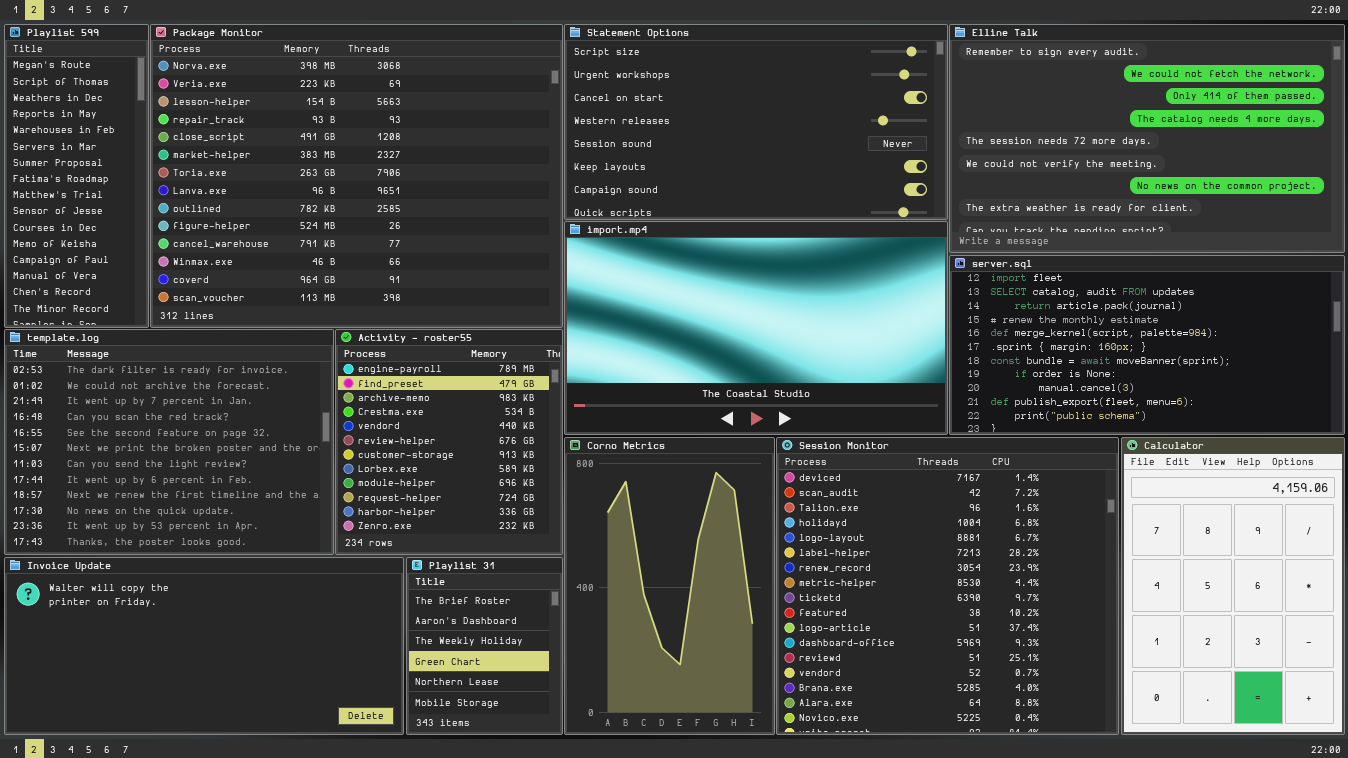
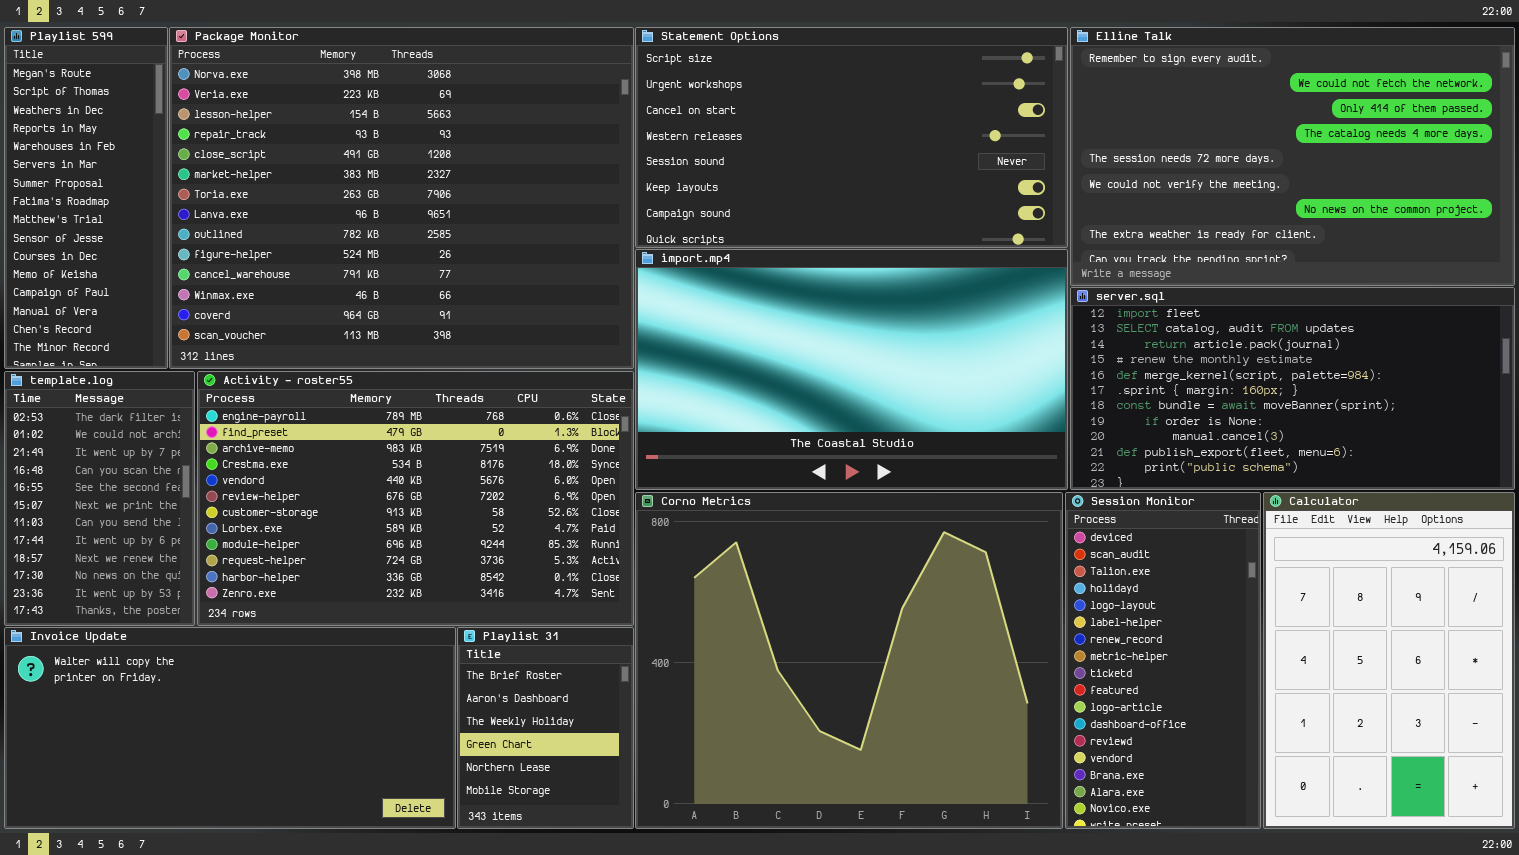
template.log: [4,329,334,555] -> [4,371,195,626], resized
Activity - roster55: [335,329,563,555] -> [197,371,634,626], resized
Corno Metrics: [564,437,775,735] -> [635,492,1063,829], resized
Session Monitor: [776,437,1119,735] -> [1065,492,1261,829], resized

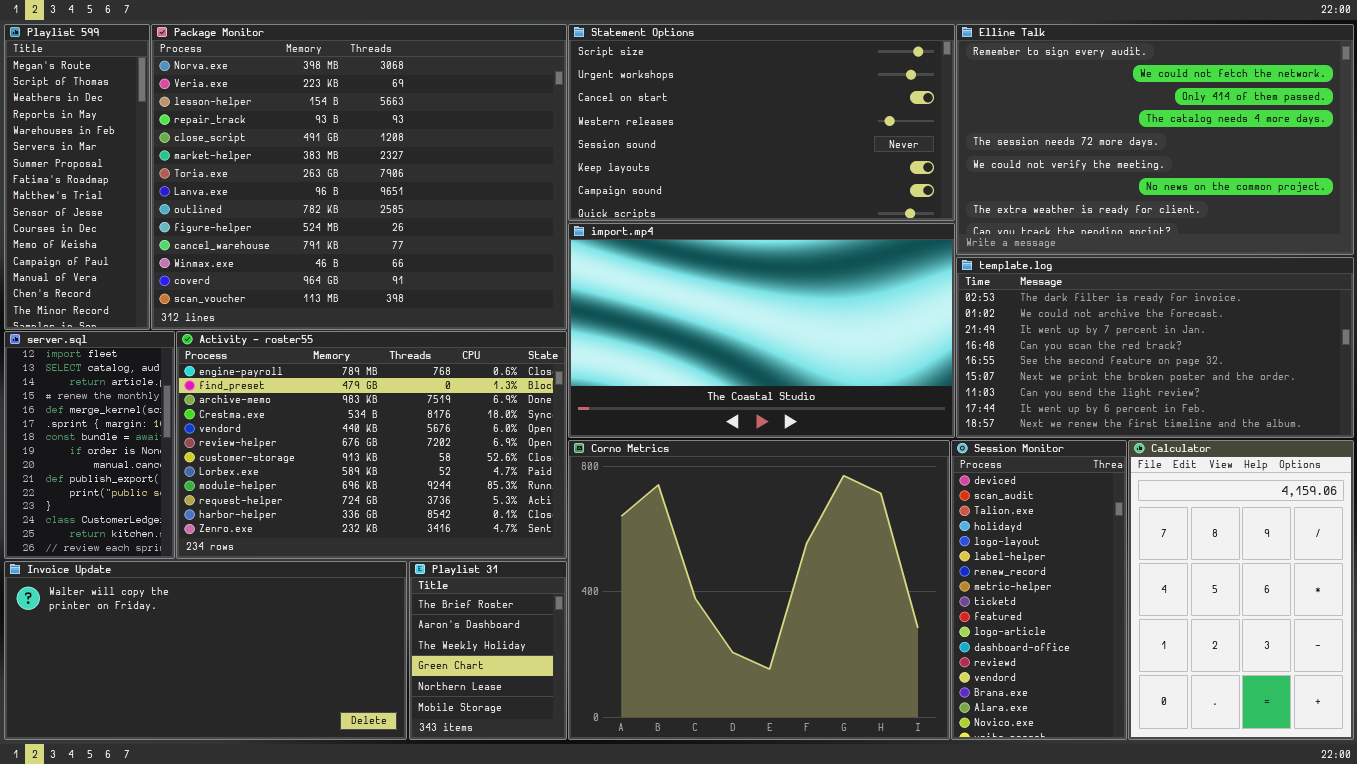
server.sql: [1070,287,1515,490] -> [4,331,175,559], moved, resized
template.log: [4,371,195,626] -> [956,257,1354,438], moved, resized

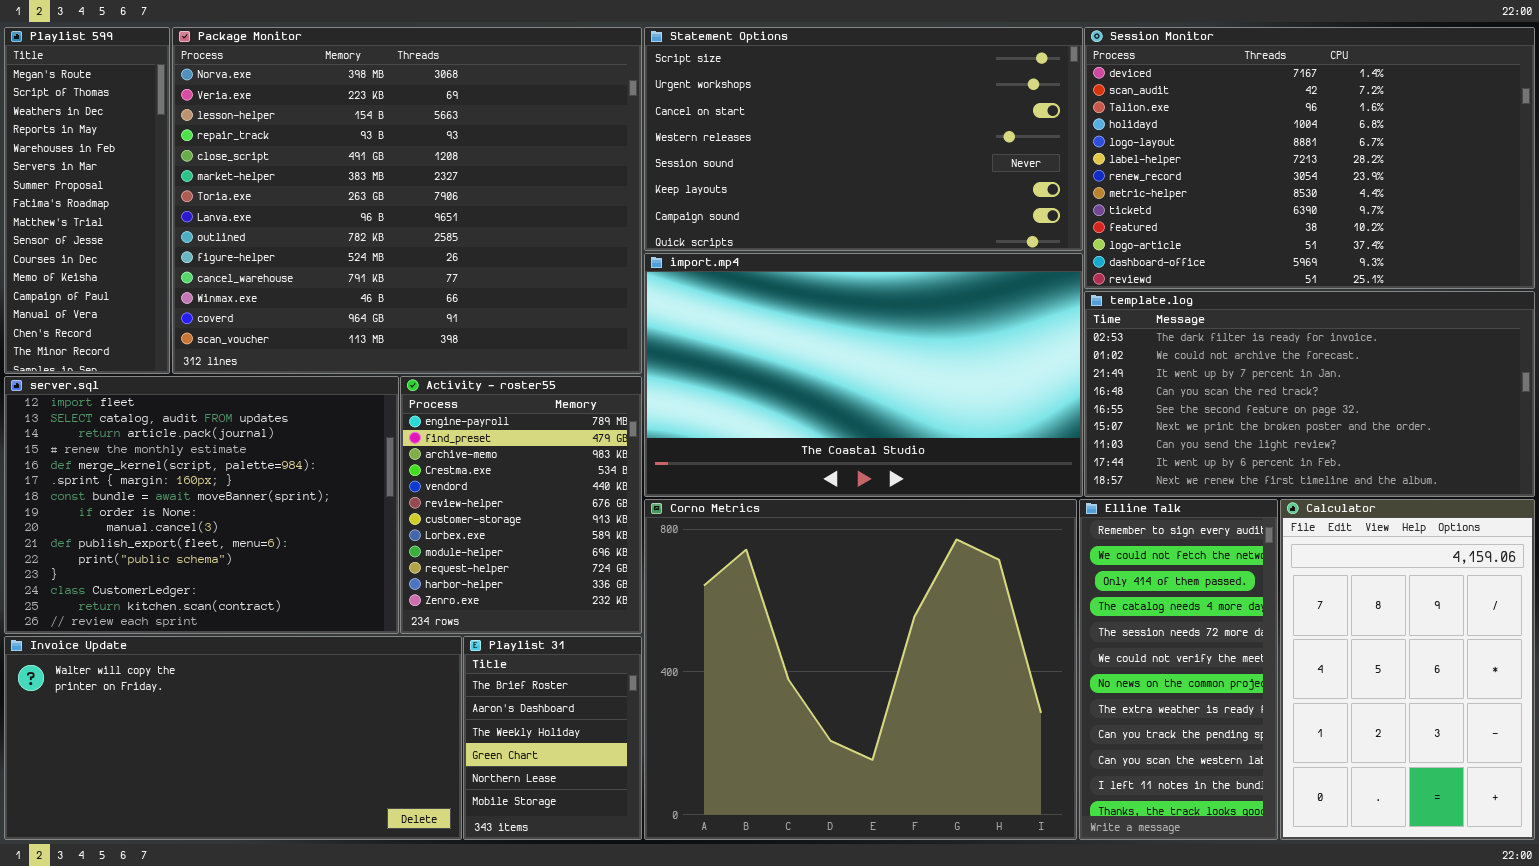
Elline Talk: [956,24,1354,255] -> [1079,499,1278,840], moved, resized
server.sql: [4,331,175,559] -> [4,376,399,634], resized
Activity - roster55: [176,331,567,559] -> [400,376,642,634], resized
Session Monitor: [951,440,1127,740] -> [1084,27,1535,289], moved, resized

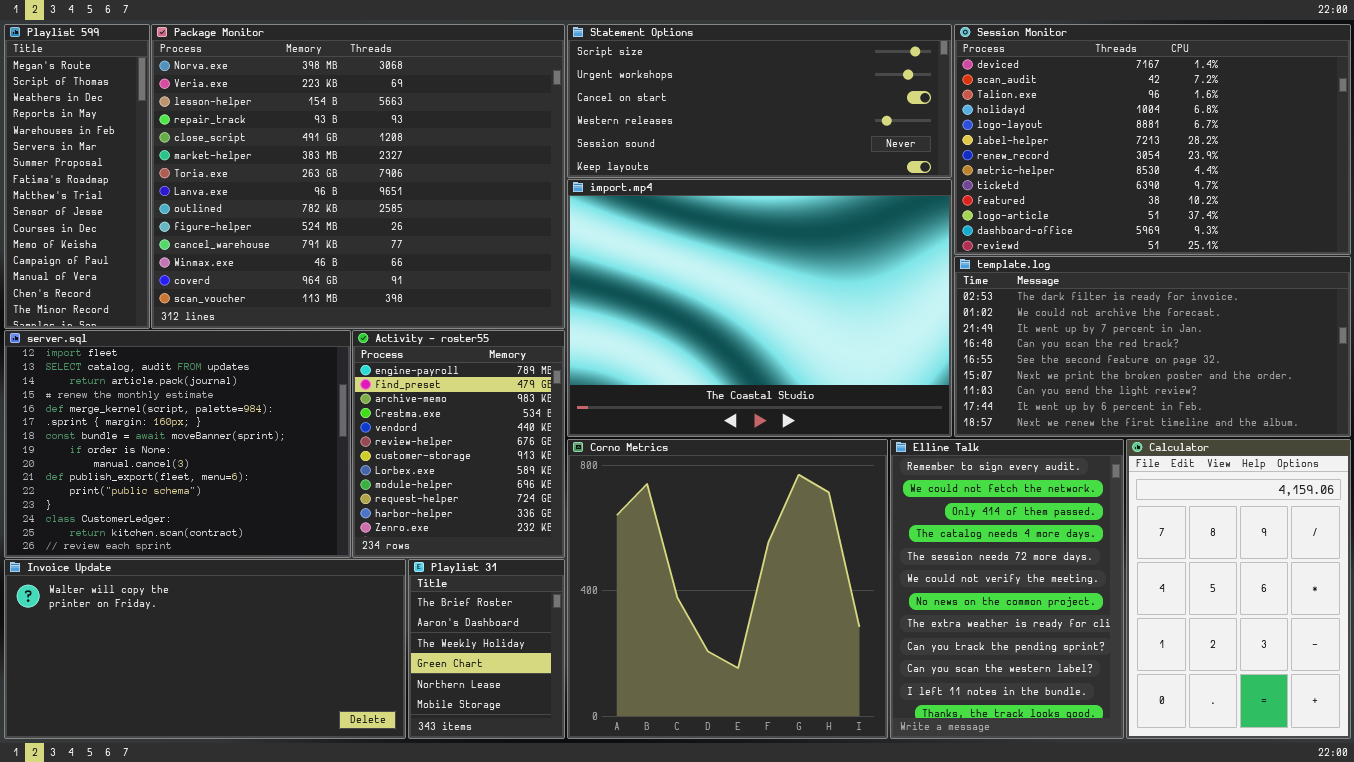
Statement Options: [644,27,1083,251] -> [567,24,952,178], resized
import.mp4: [644,253,1083,497] -> [567,179,952,437], resized
Corno Metrics: [644,499,1077,840] -> [567,439,888,739], resized
Elline Talk: [1079,499,1278,840] -> [890,439,1124,739], resized

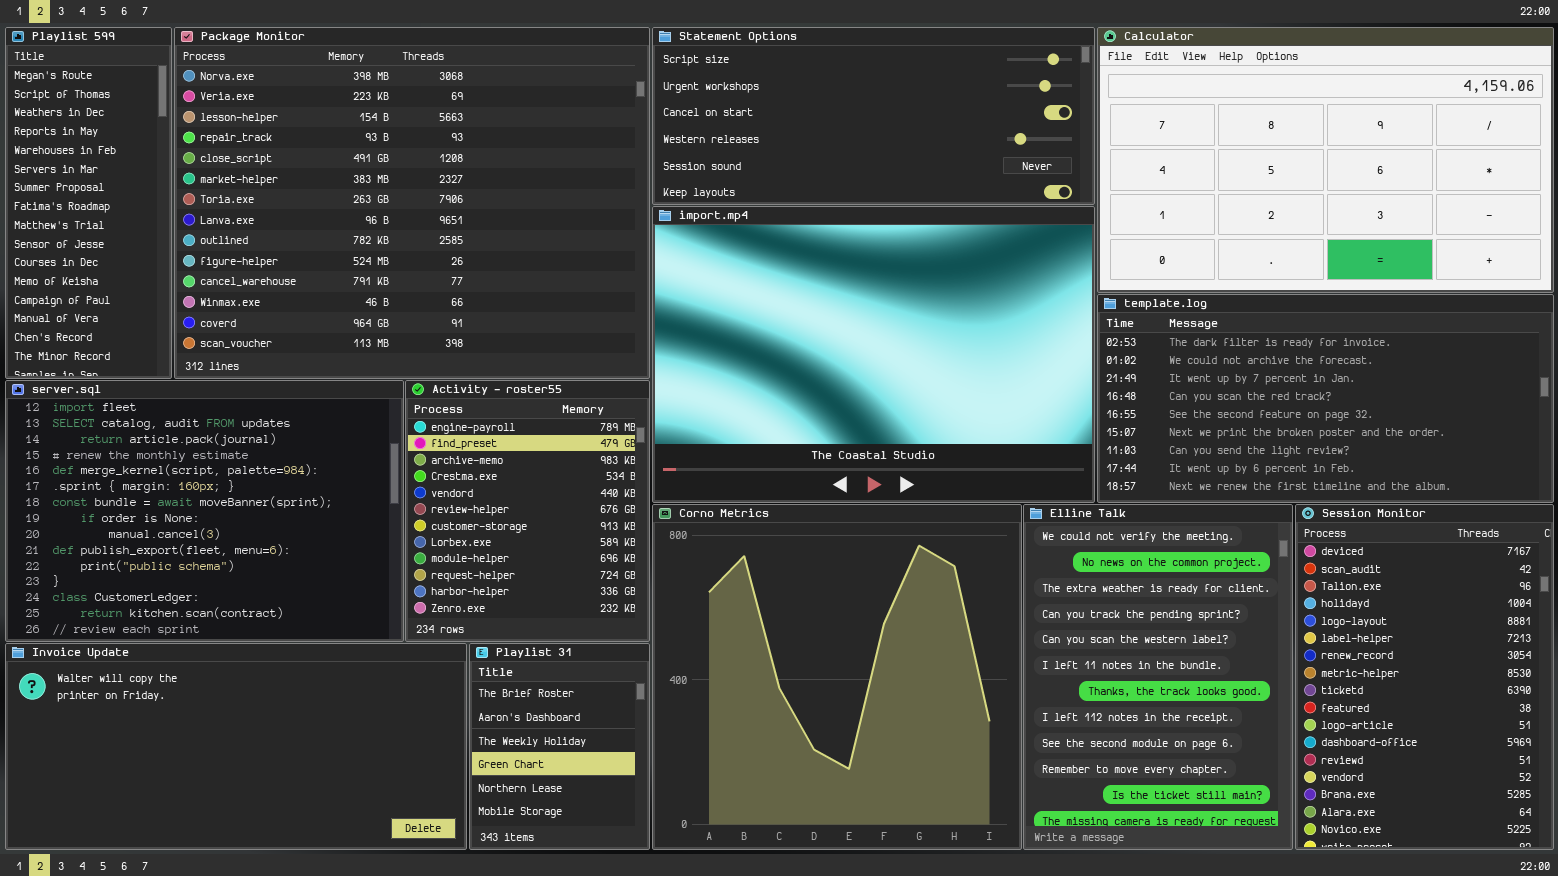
Session Monitor: [954,24,1351,255] -> [1295,504,1554,850], moved, resized
Elline Talk: [890,439,1124,739] -> [1023,504,1293,850], scrolled down 5 rows
Calculator: [1126,439,1351,739] -> [1097,27,1554,293], moved, resized

